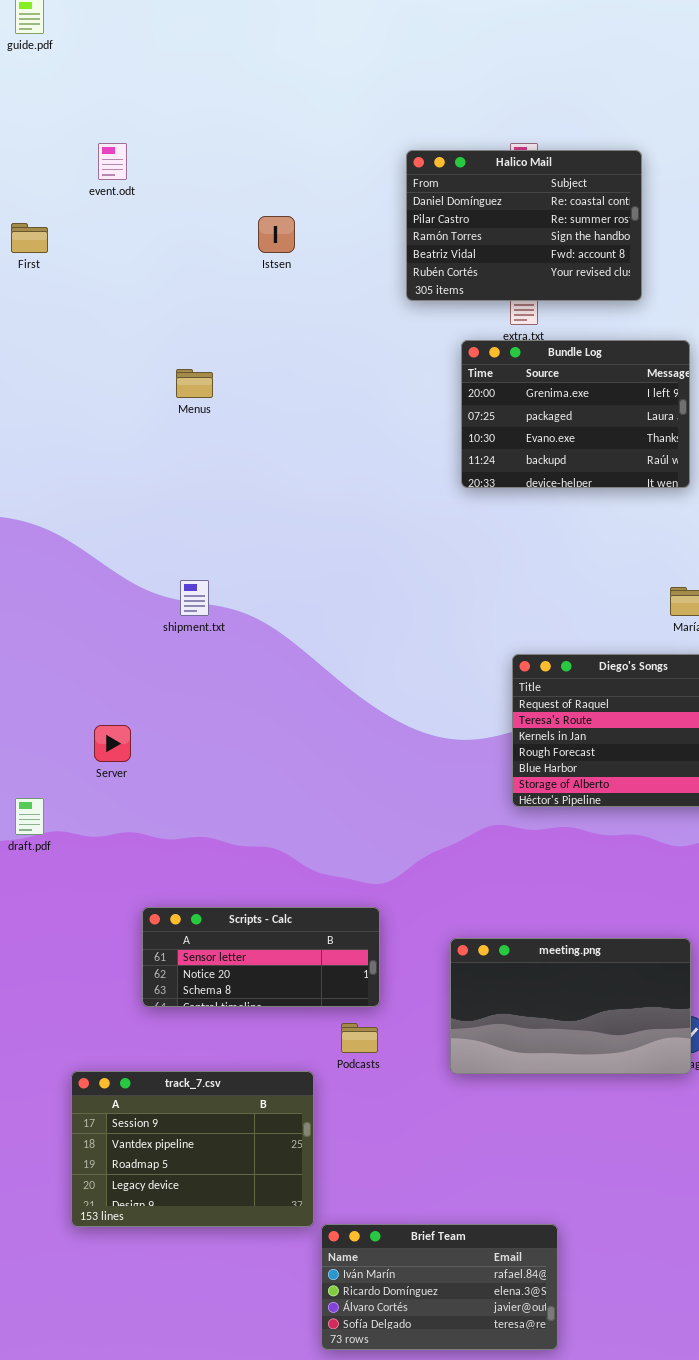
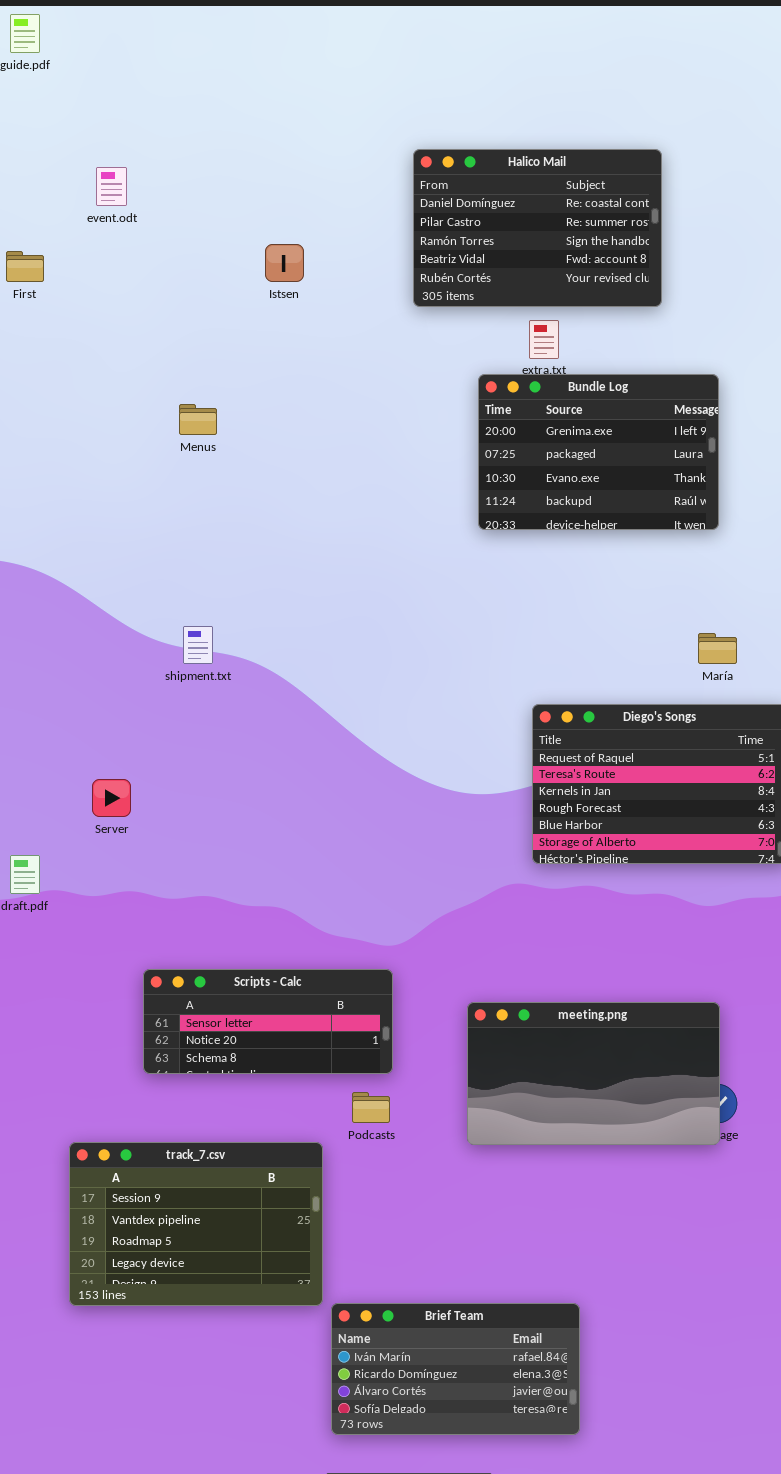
Halico Mail: [406,150,642,301] -> [413,149,662,307], moved

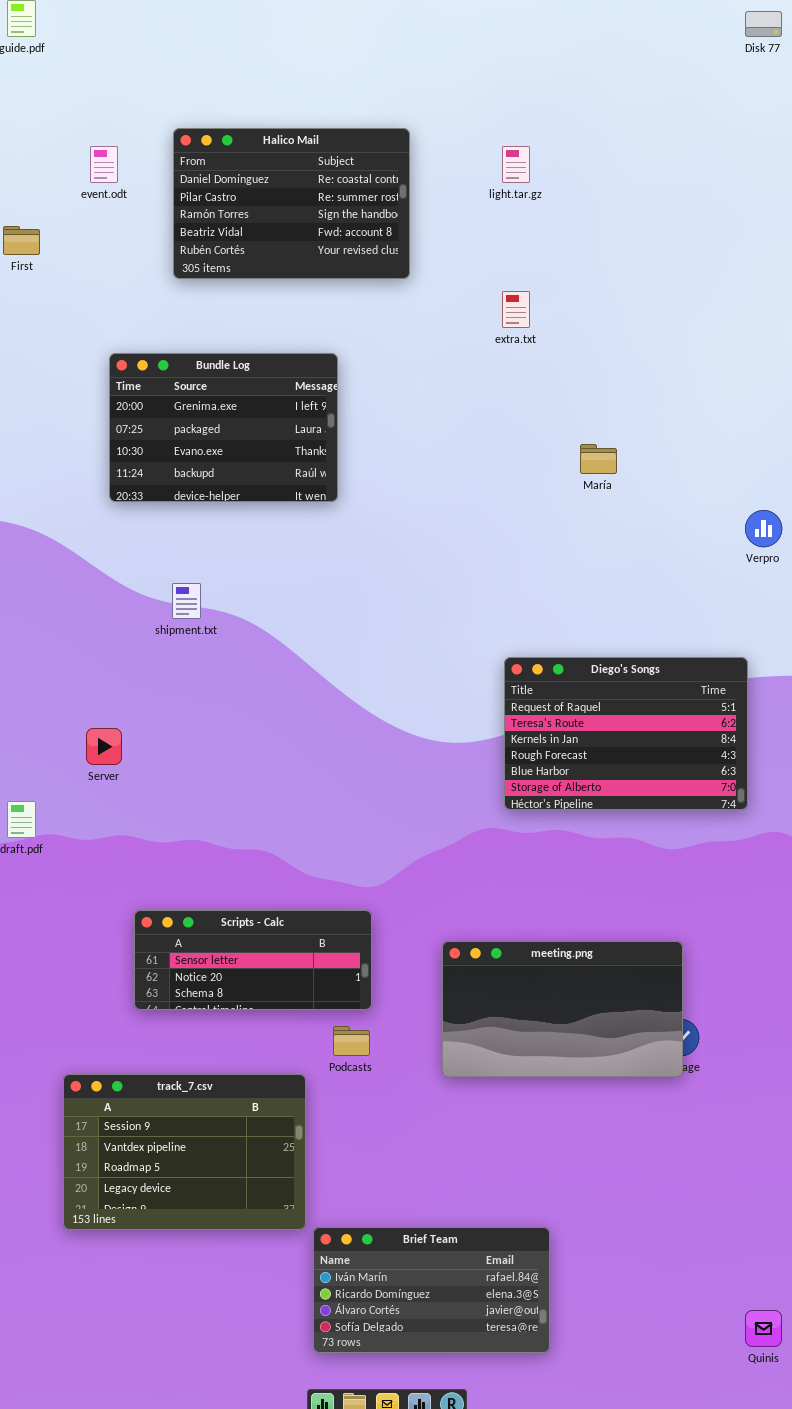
Halico Mail: [413,149,662,307] -> [173,128,410,279], moved
Bundle Log: [478,374,719,530] -> [109,353,338,502], moved
María: [698,633,737,664] -> [580,444,617,474], moved

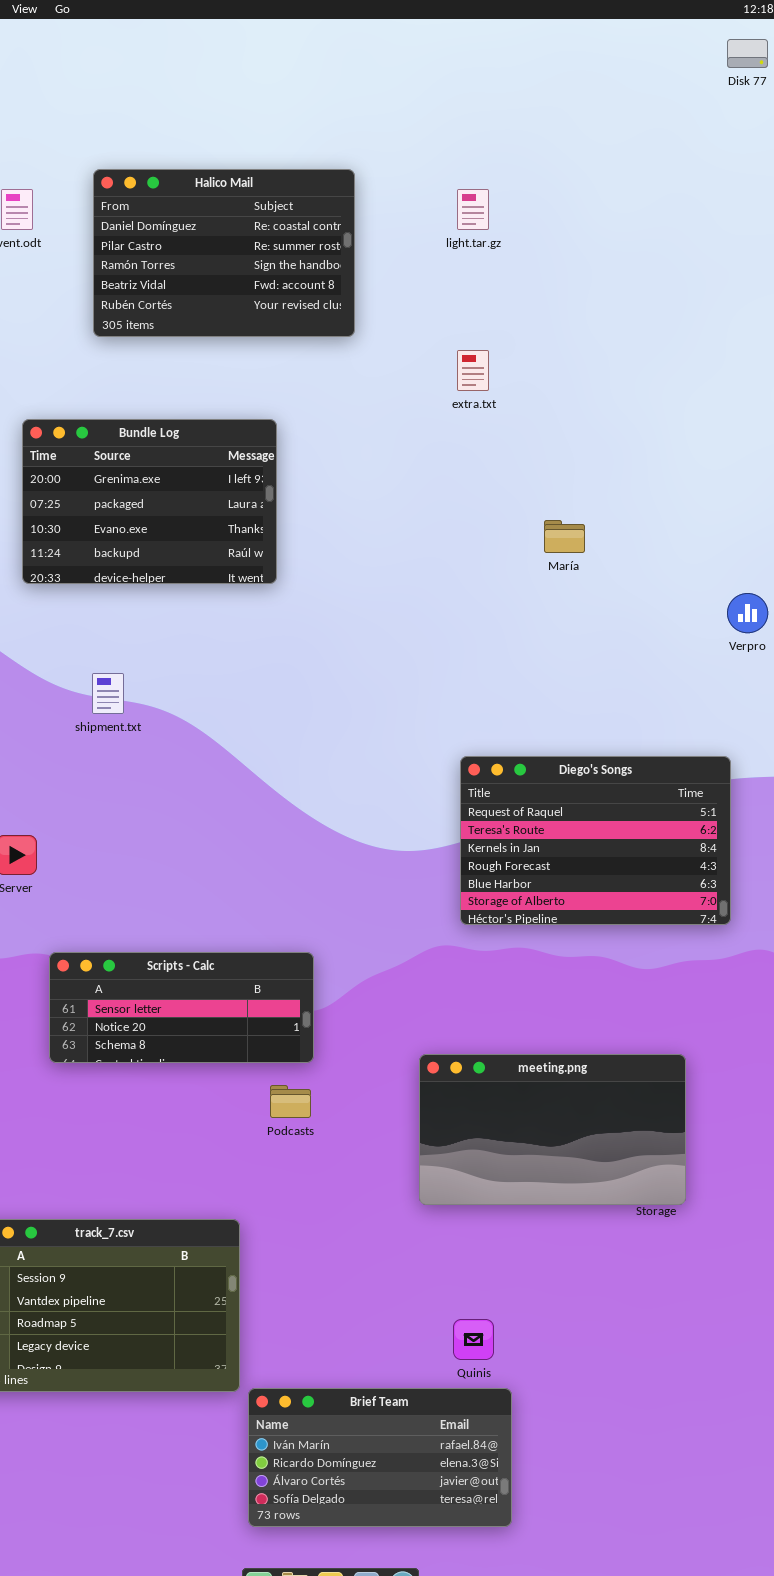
Scripts - Calc: [134,910,372,1010] -> [49,952,314,1063], moved
meeting.png: [442,941,683,1077] -> [419,1054,686,1205], moved
Podcasts: [333,1026,370,1056] -> [270,1085,311,1118], moved
Quinis: [745,1310,782,1347] -> [453,1319,494,1360], moved

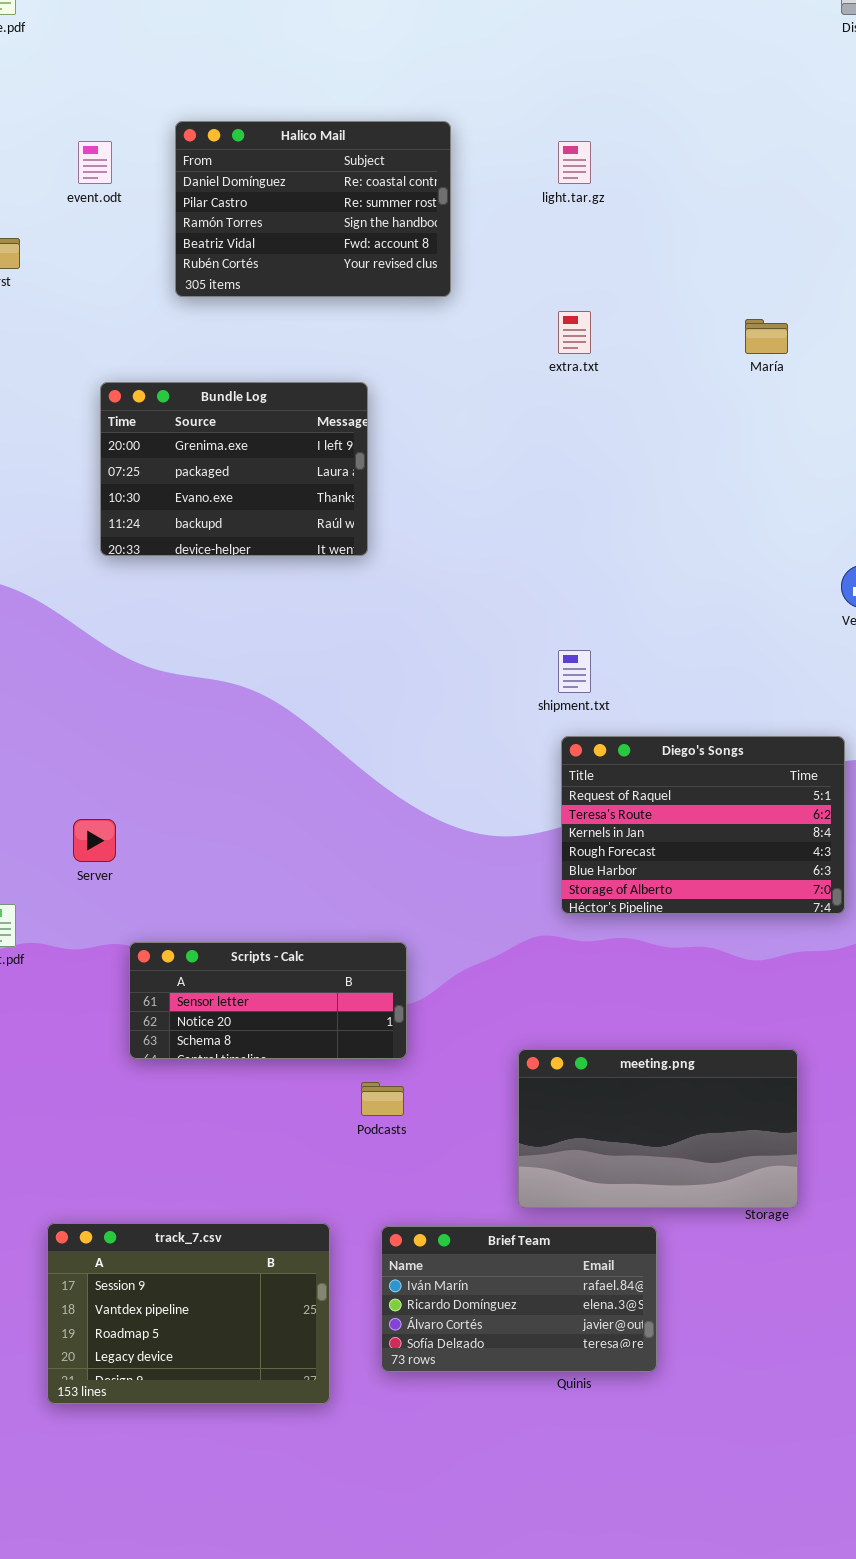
María: [544,520,585,553] -> [745,319,788,354], moved
shipment.txt: [92,673,124,714] -> [558,650,591,693], moved
Brief Team: [248,1388,512,1527] -> [381,1226,657,1372], moved

